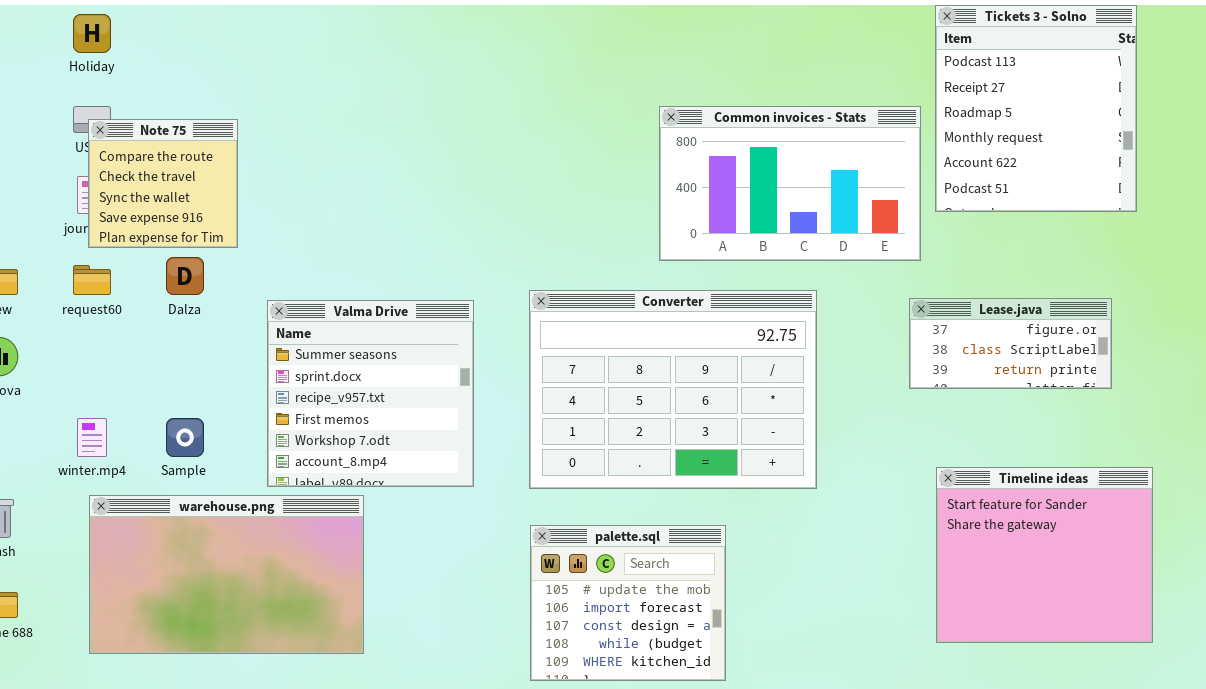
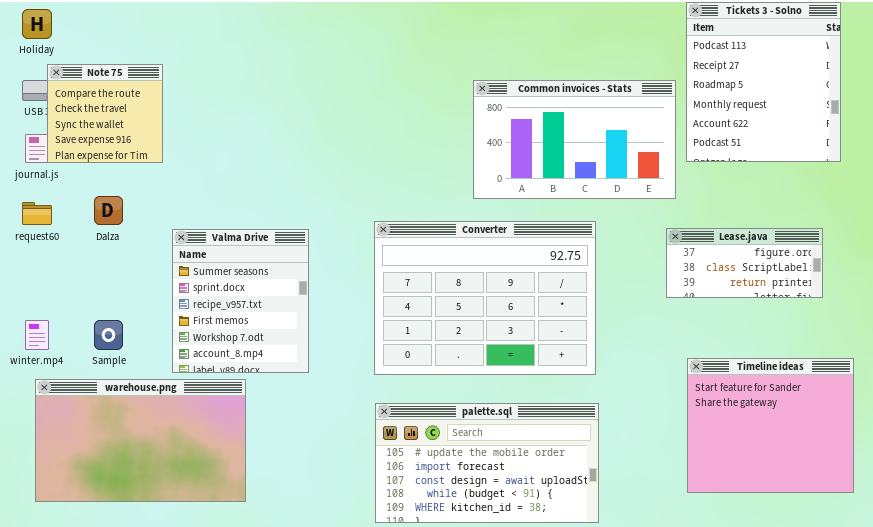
Note 75: [88,119,238,248] -> [47,64,163,163], moved
Valma Drive: [267,300,474,487] -> [172,229,309,373], resized
palette.sql: [530,525,726,681] -> [375,403,599,523], resized

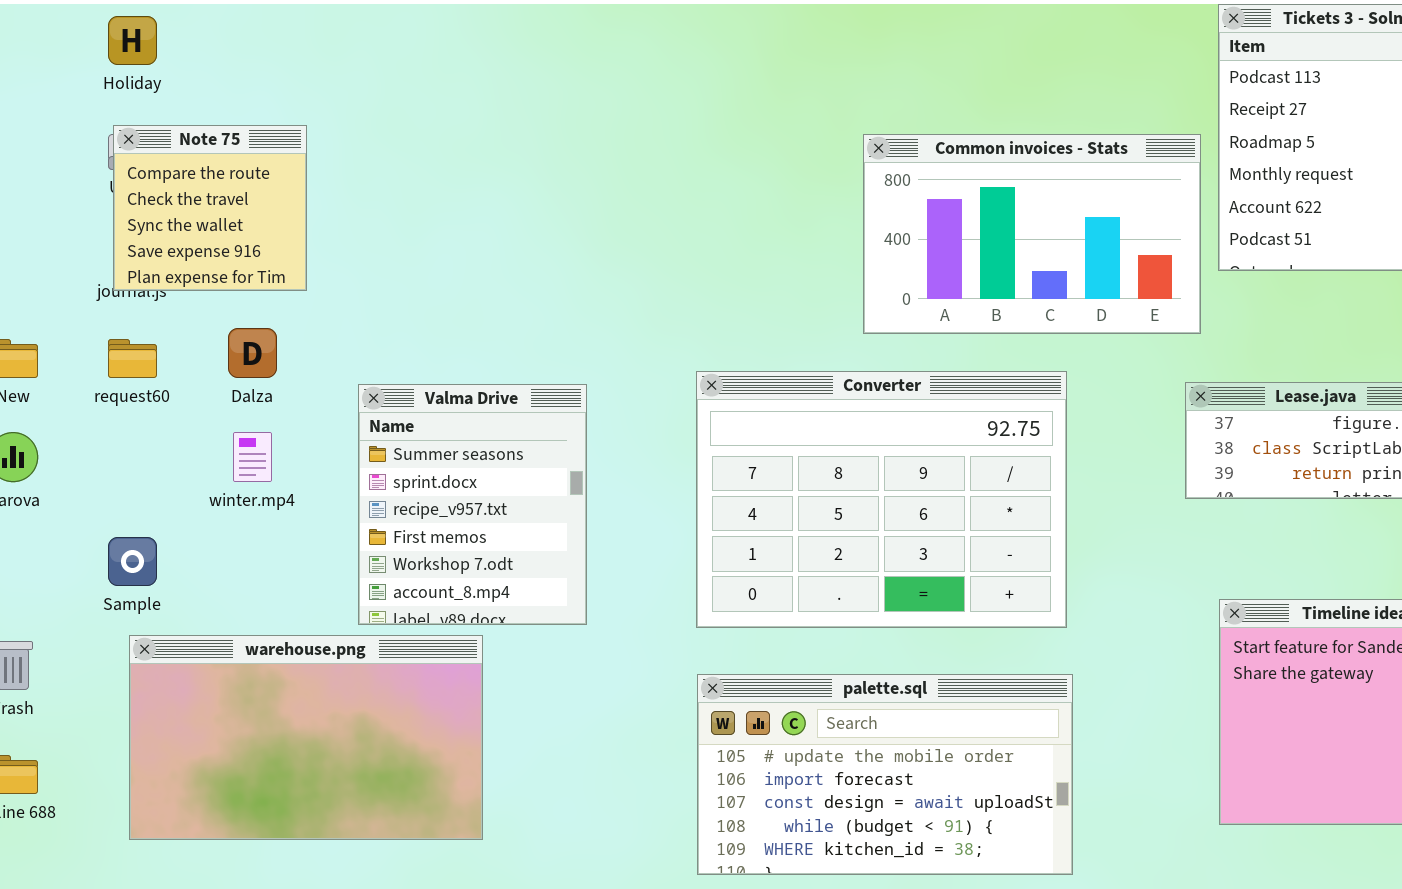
Note 75: [47,64,163,163] -> [113,125,307,291], moved
winter.mp4: [25,320,49,350] -> [233,432,272,482], moved
Sample: [94,320,123,350] -> [108,537,157,586], moved

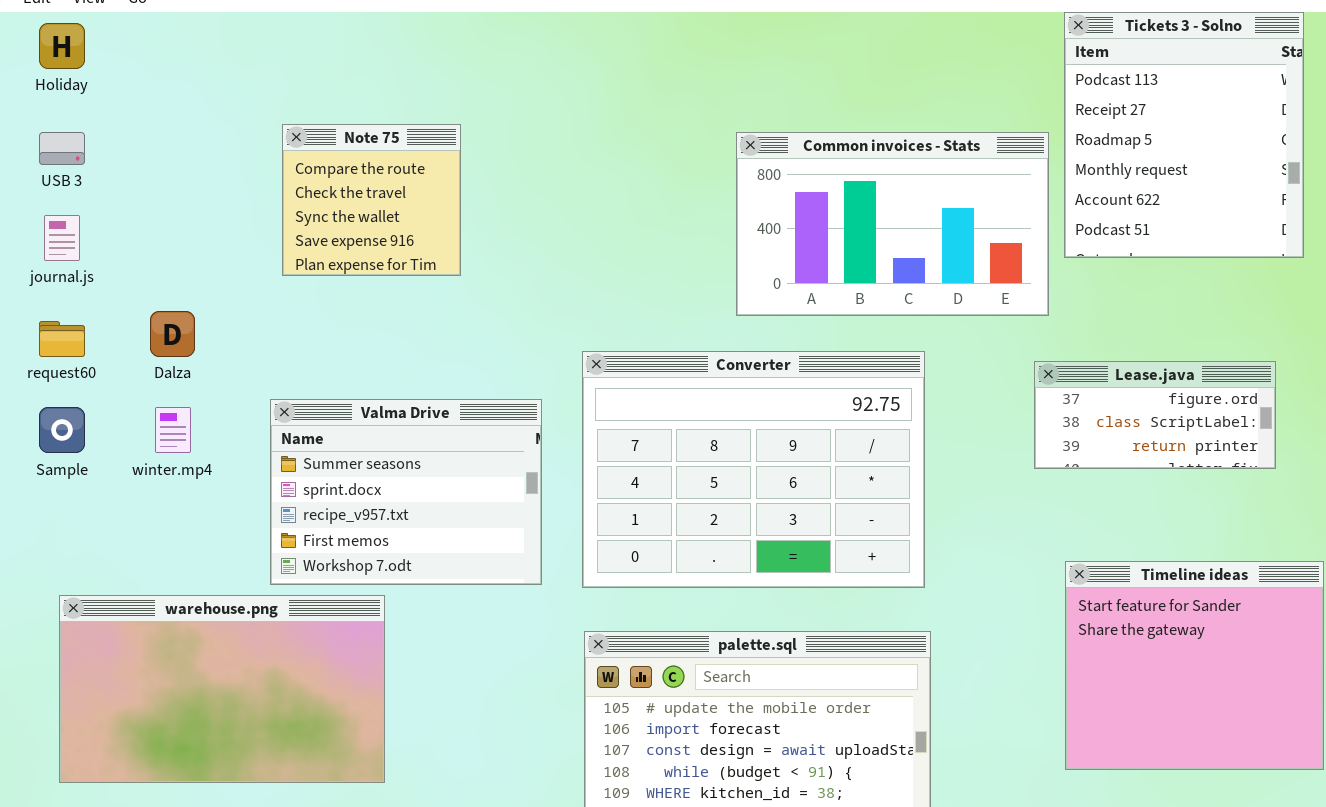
Note 75: [113,125,307,291] -> [282,124,461,276], moved
Valma Drive: [358,384,587,625] -> [270,399,542,585], resized
Sample: [108,537,157,586] -> [39,407,85,453], moved

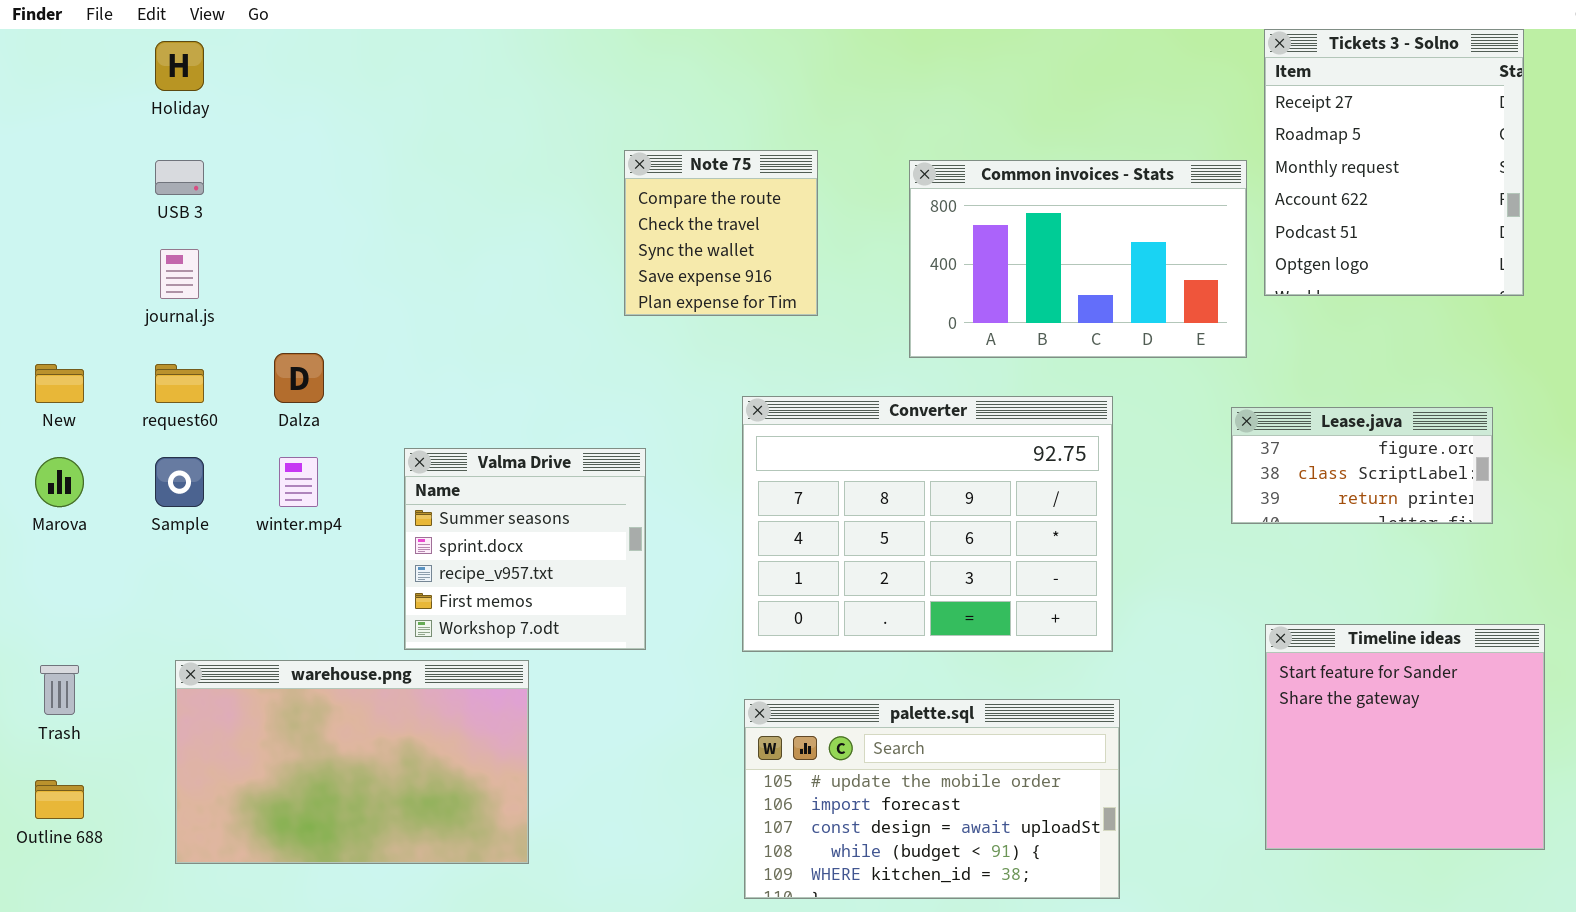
Tickets 3 - Solno: [1064,12,1304,258] -> [1264,29,1524,296], scrolled down 1 row
Note 75: [282,124,461,276] -> [624,150,818,316], moved
Valma Drive: [270,399,542,585] -> [404,448,646,650], resized

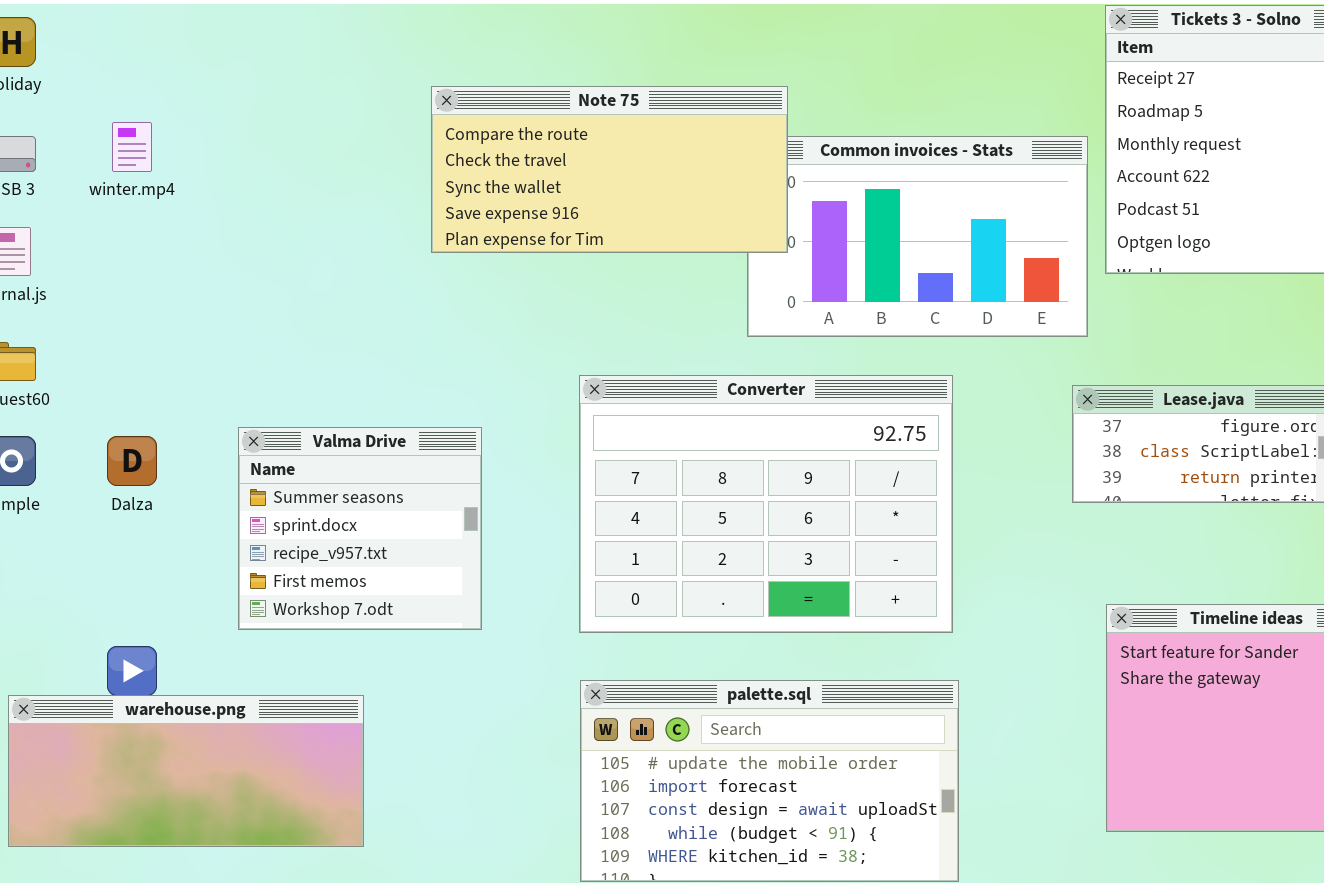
Note 75: [624,150,818,316] -> [431,86,788,253], moved, resized
Dalza: [274,353,324,403] -> [107,436,157,486], moved
winter.mp4: [279,457,318,507] -> [112,122,152,172], moved
warehouse.png: [175,660,529,864] -> [8,695,364,847], resized

